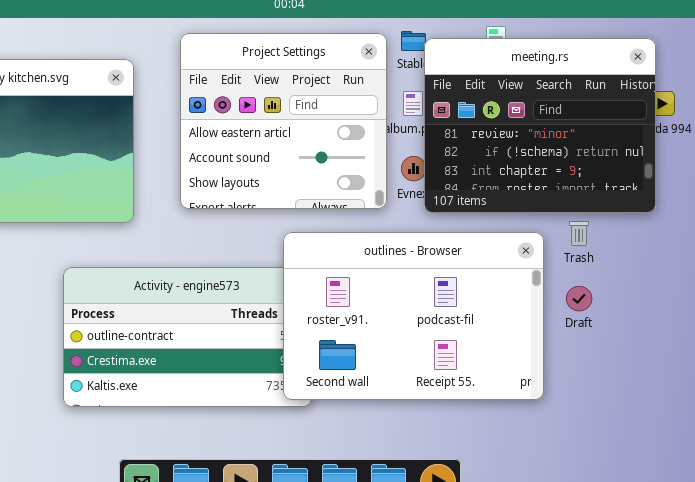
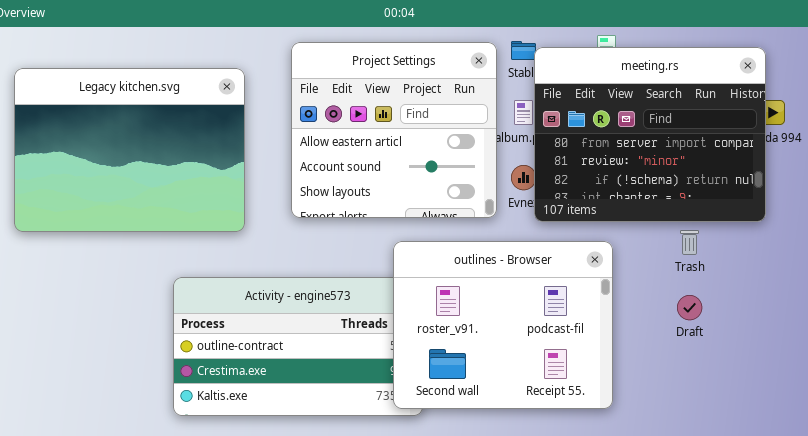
meeting.rs: [424,38,656,213] -> [534,47,766,222], scrolled up 1 row
outlines - Browser: [283,232,544,400] -> [393,241,613,409], resized

